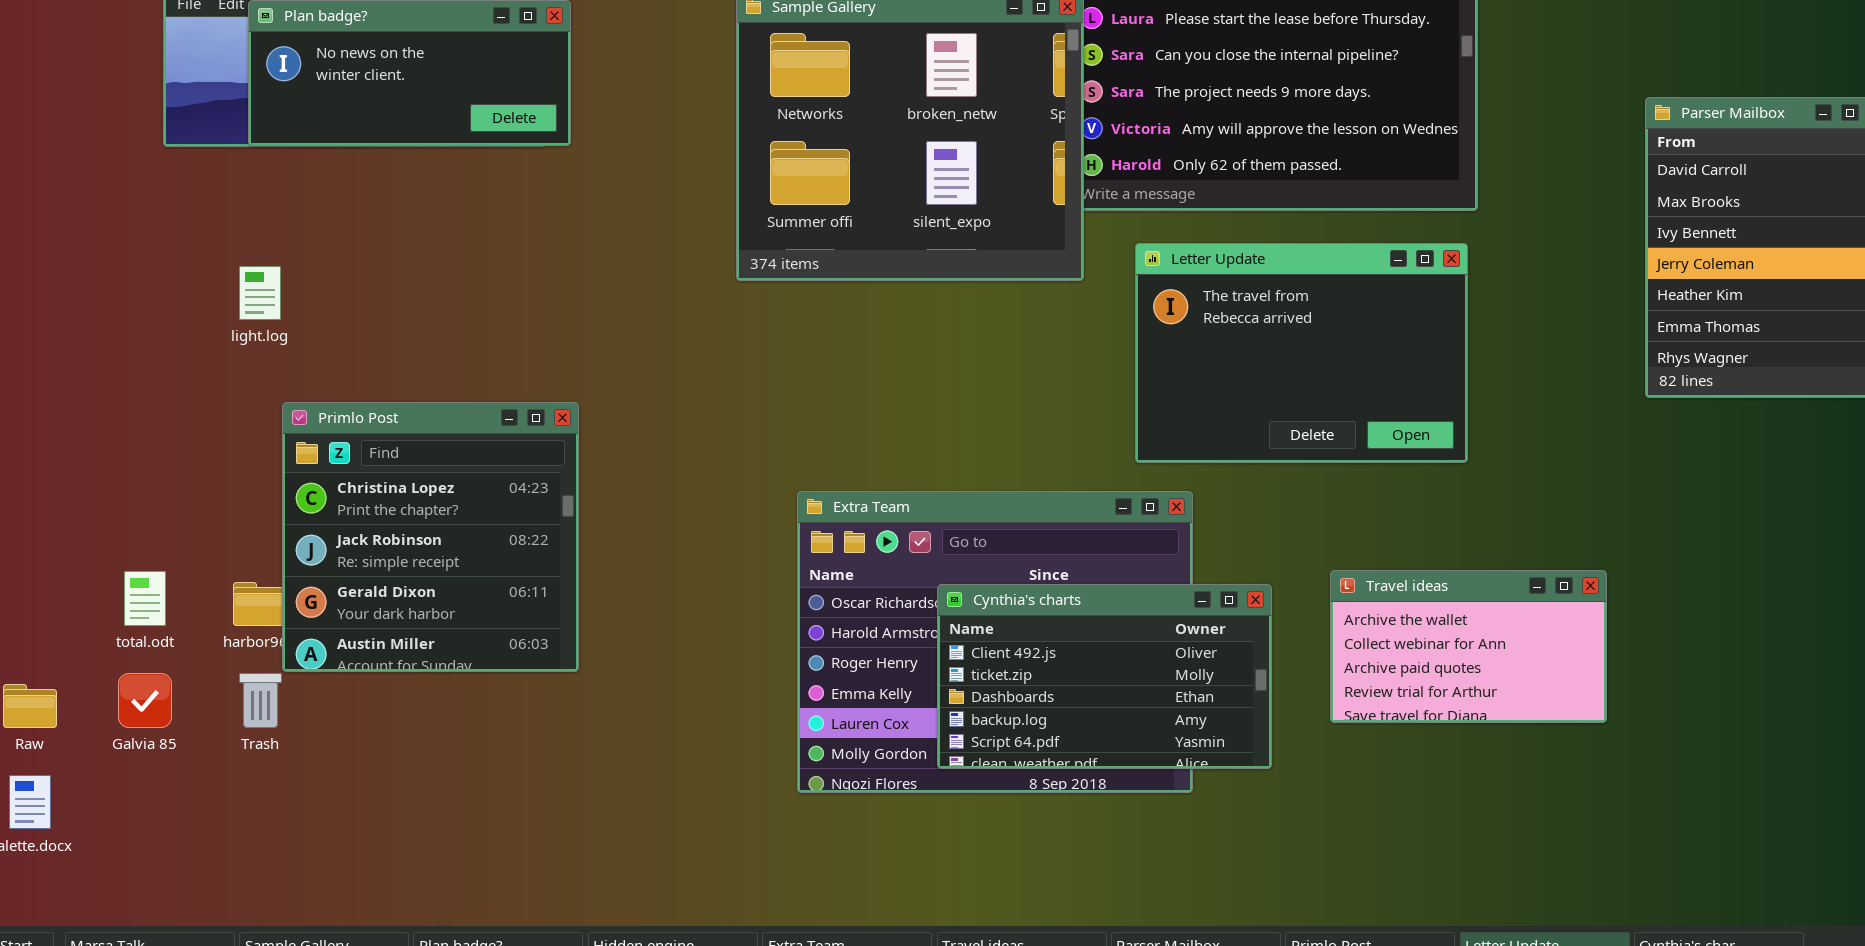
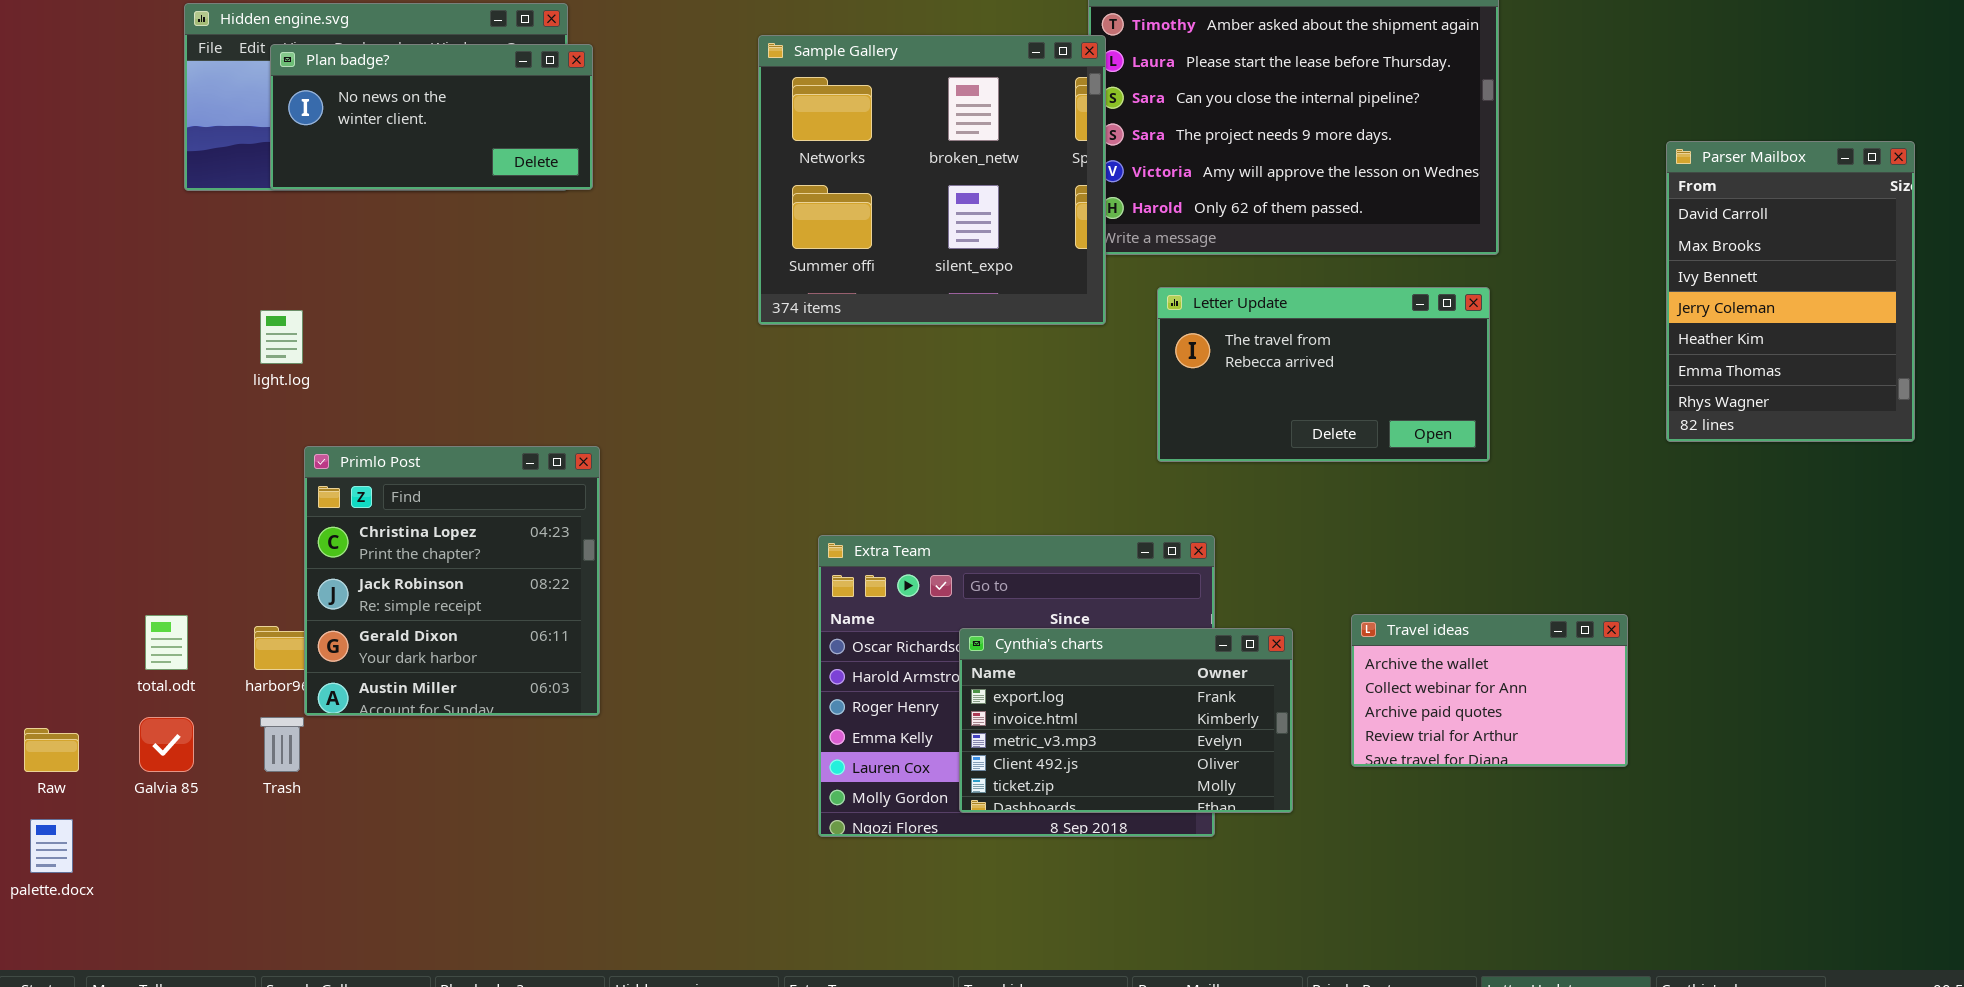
Letter Update: [1135,243,1468,463] -> [1157,287,1490,462], resized
Cynthia's charts: [937,584,1272,769] -> [959,628,1293,813], scrolled up 3 rows

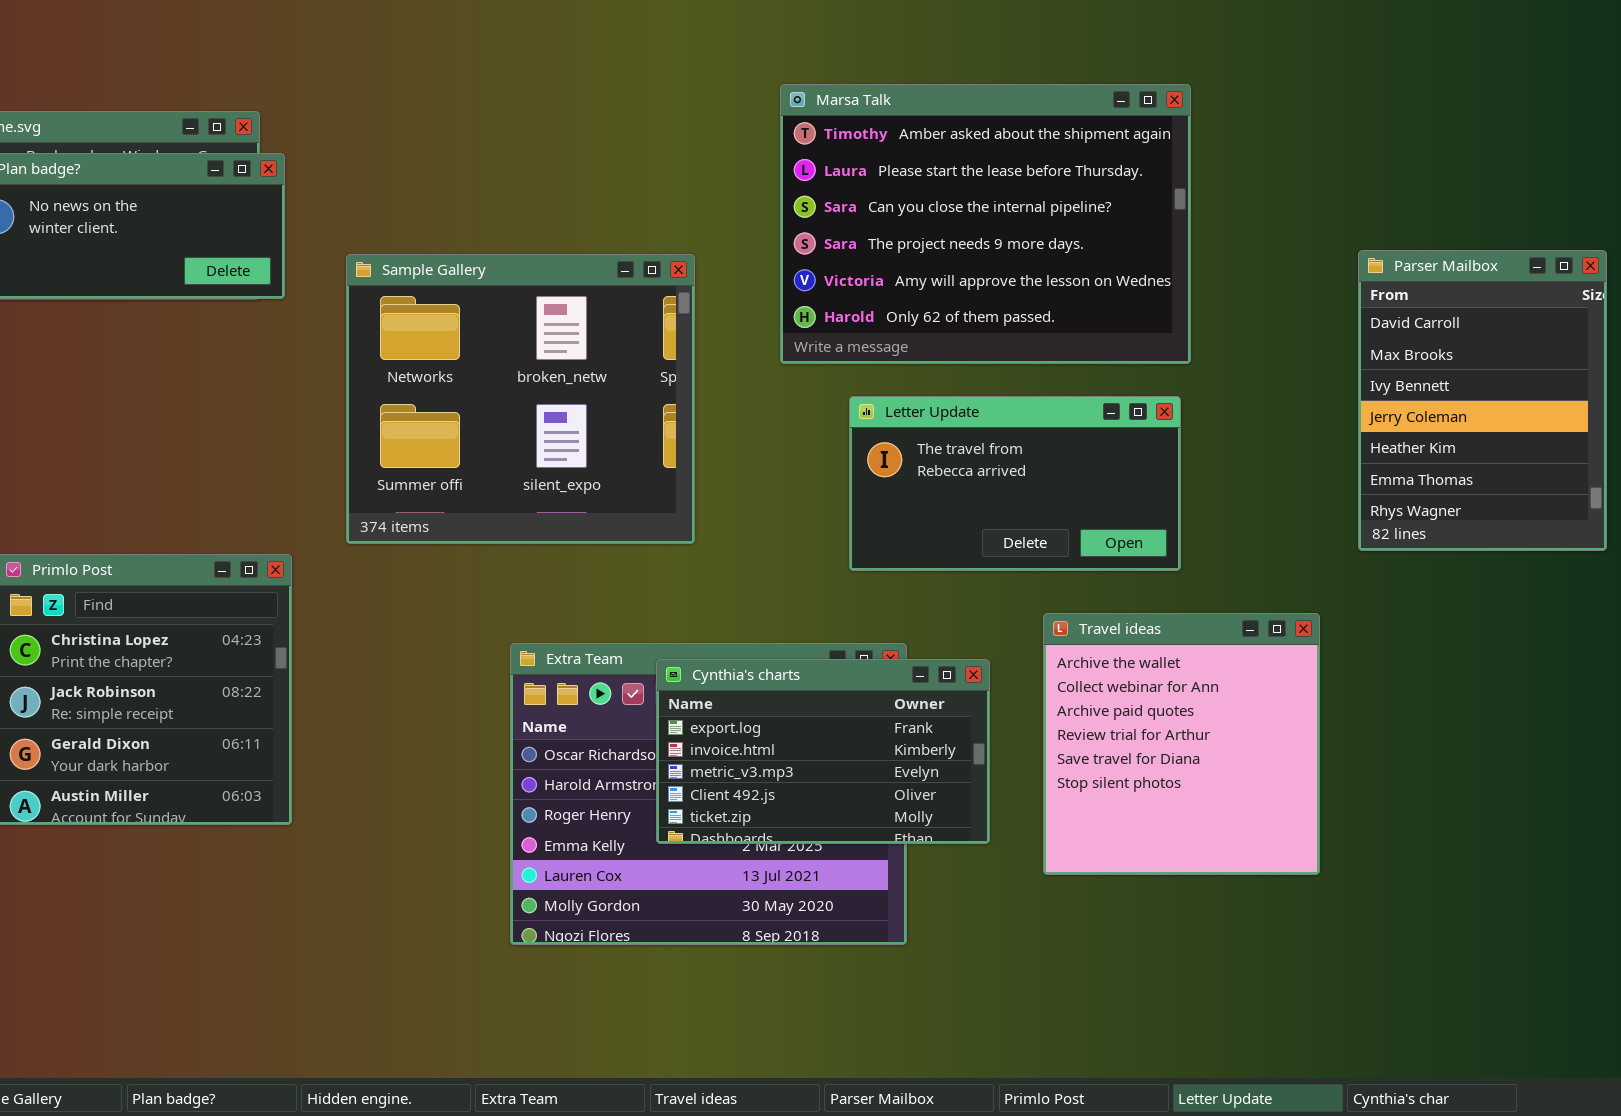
Sample Gallery: [758,35,1106,325] -> [346,254,695,544], moved
Travel ideas: [1351,614,1628,767] -> [1043,613,1320,875], resized
Cynthia's charts: [959,628,1293,813] -> [656,659,990,844], moved

